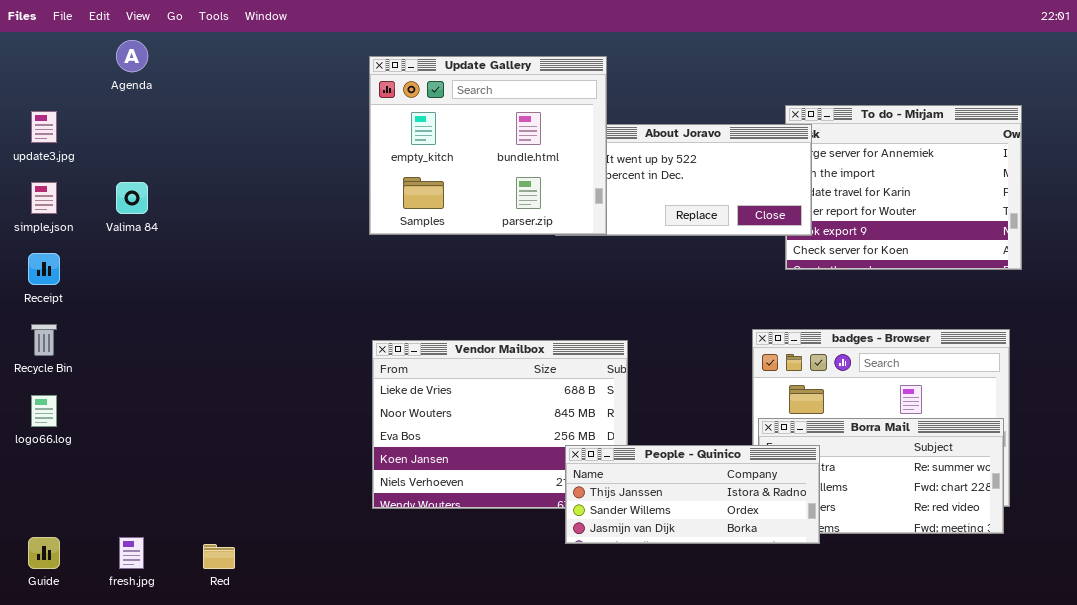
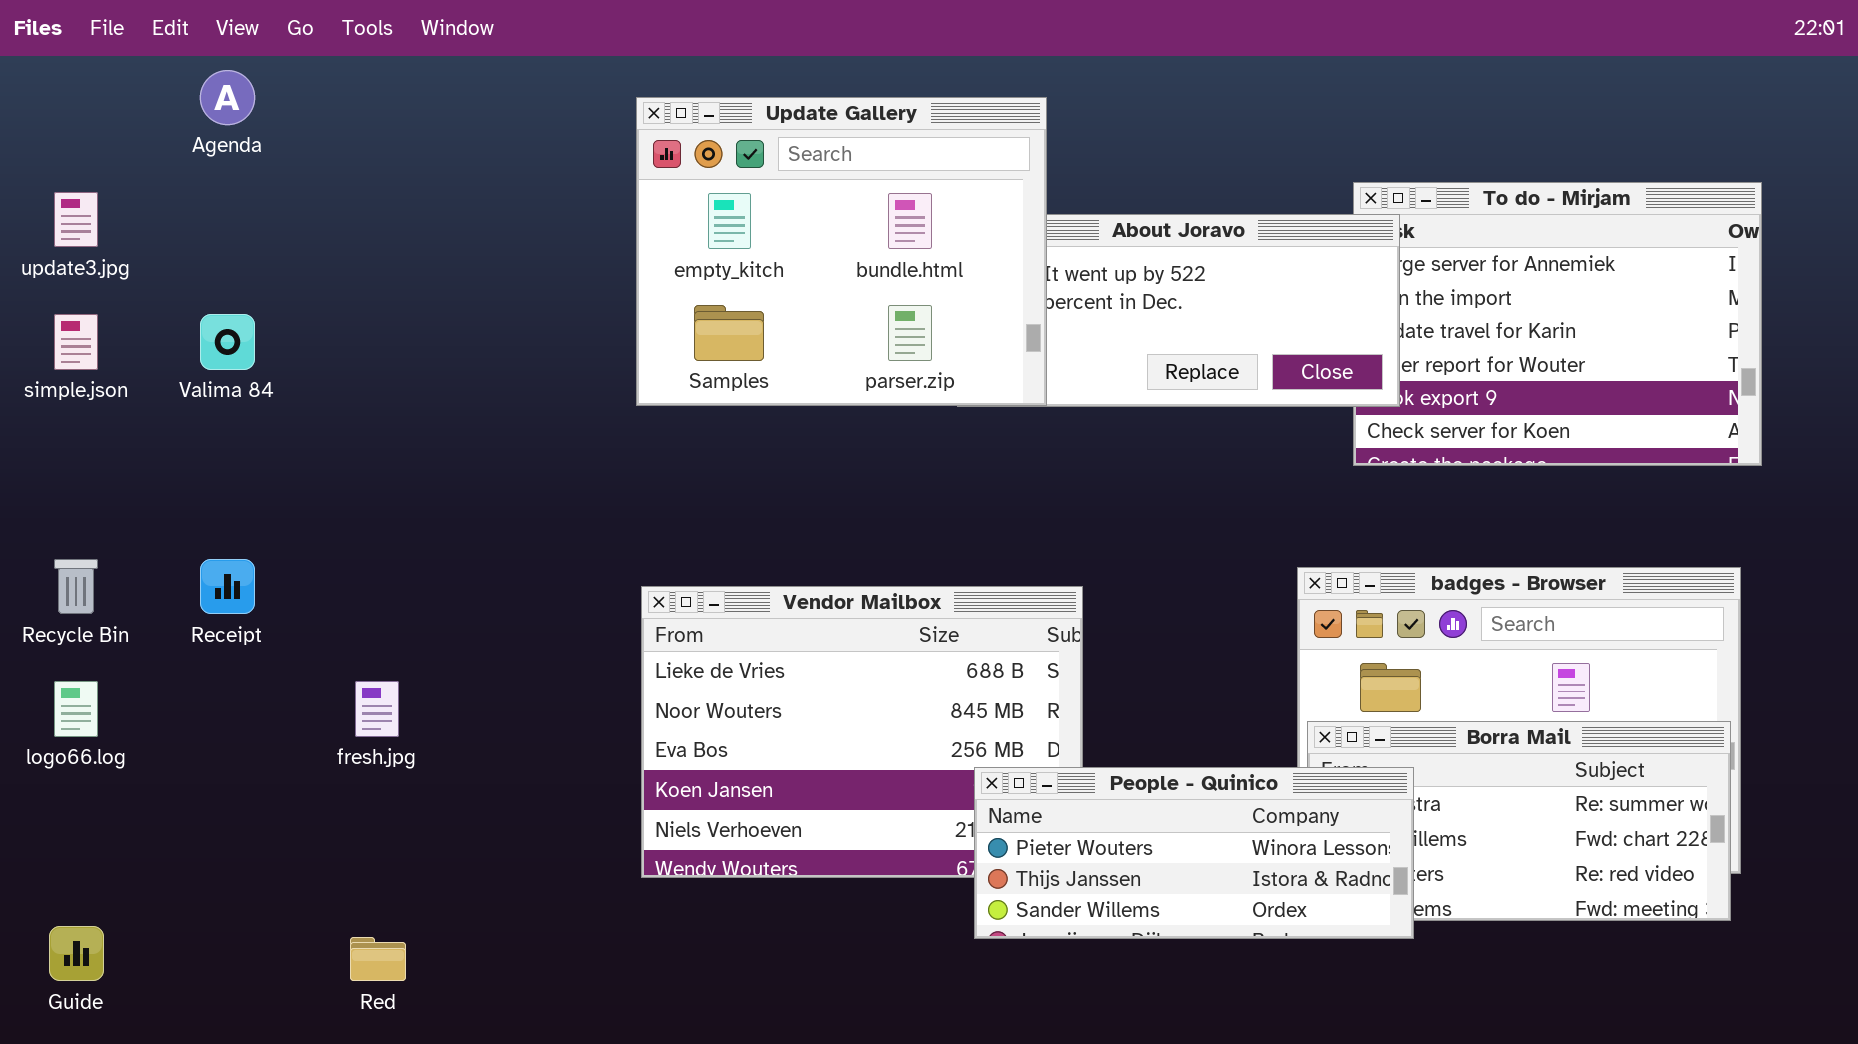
Receipt: [28,253,60,285] -> [200,559,255,614], moved
People - Quinico: [565,445,820,544] -> [974,767,1414,939], scrolled up 1 row
fresh.jpg: [119,537,144,569] -> [355,681,399,737], moved

